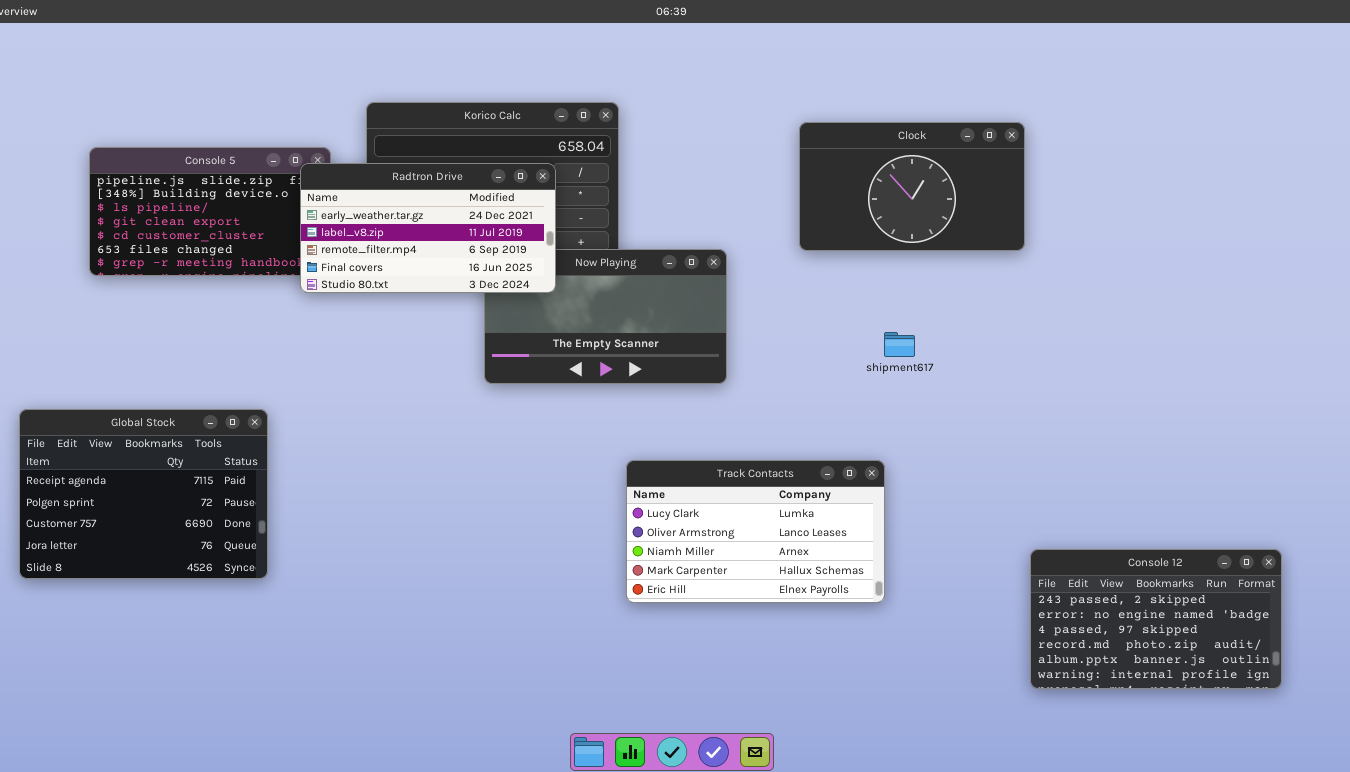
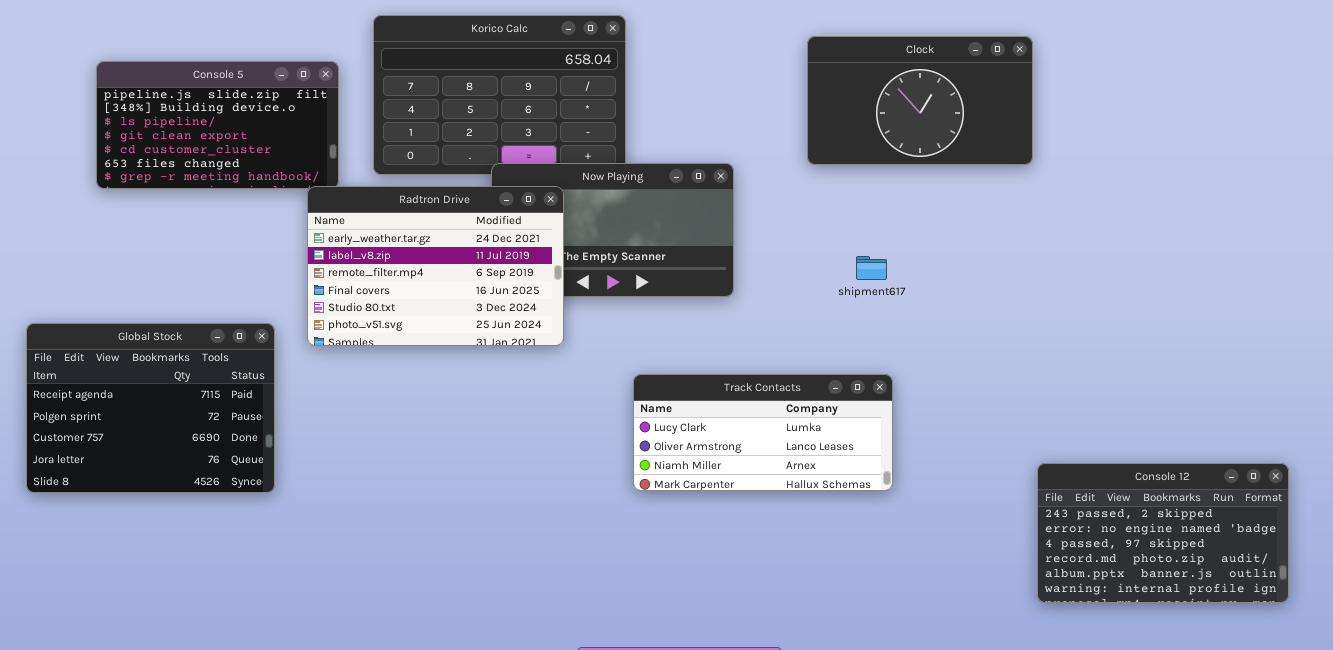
Radtron Drive: [300,163,556,293] -> [307,186,564,346], moved, resized
shipment617: [884,332,915,357] -> [856,256,887,280], moved
Track Contacts: [626,460,885,603] -> [633,374,893,491], resized

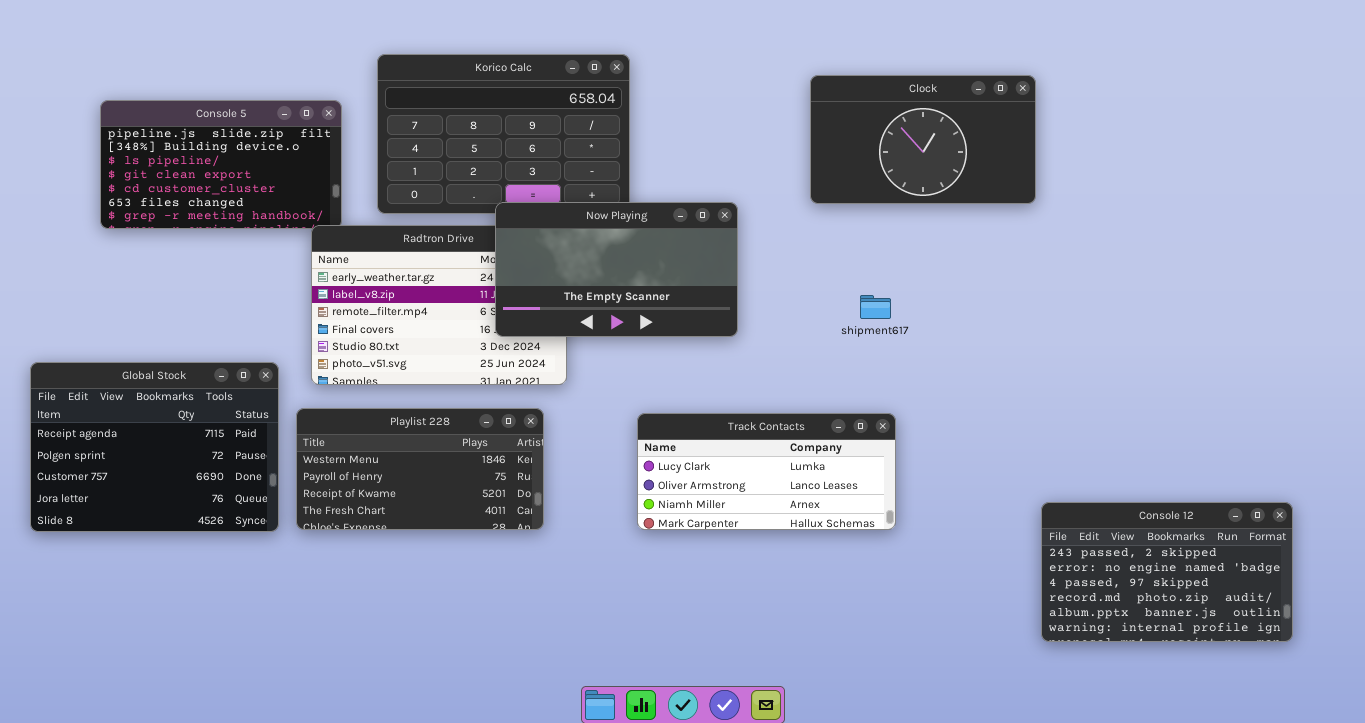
Now Playing: [491,163,734,297] -> [495,202,738,337], raised
Playlist 228: none -> [296,408,544,530], opened

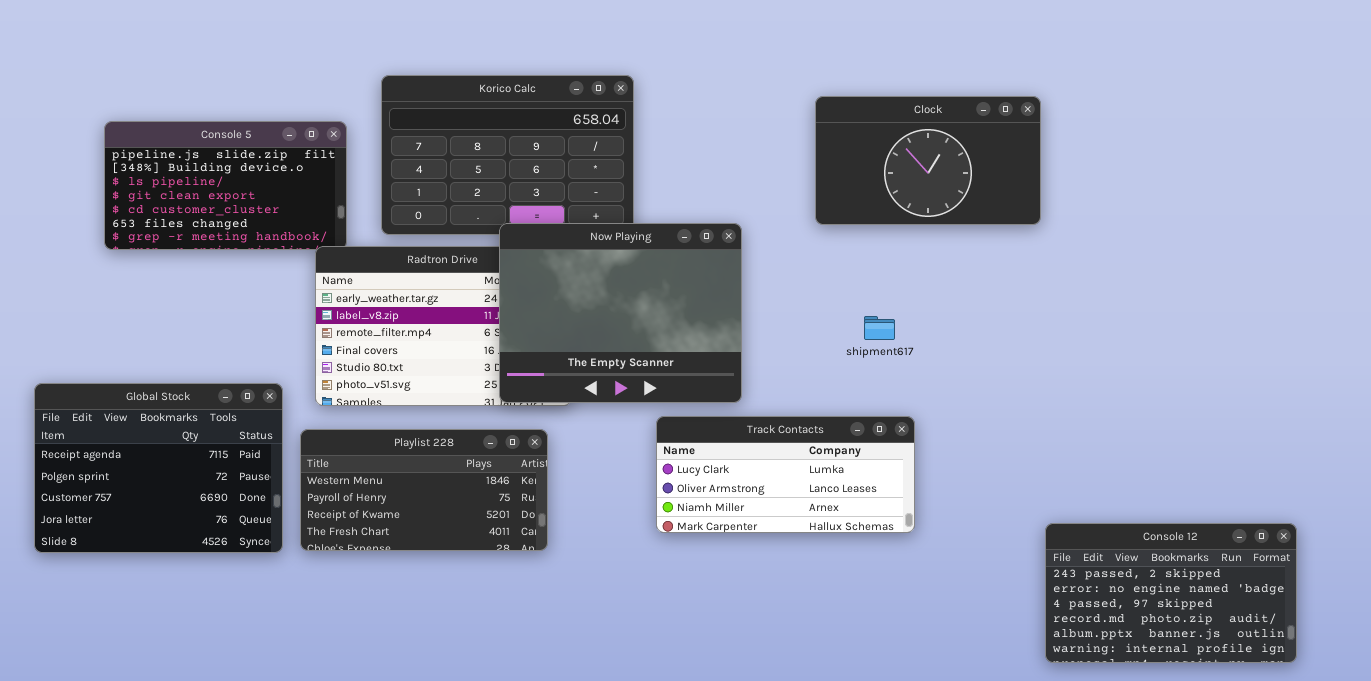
Now Playing: [495,202,738,337] -> [499,223,742,403], resized
Track Contacts: [637,413,896,530] -> [656,416,915,533], moved

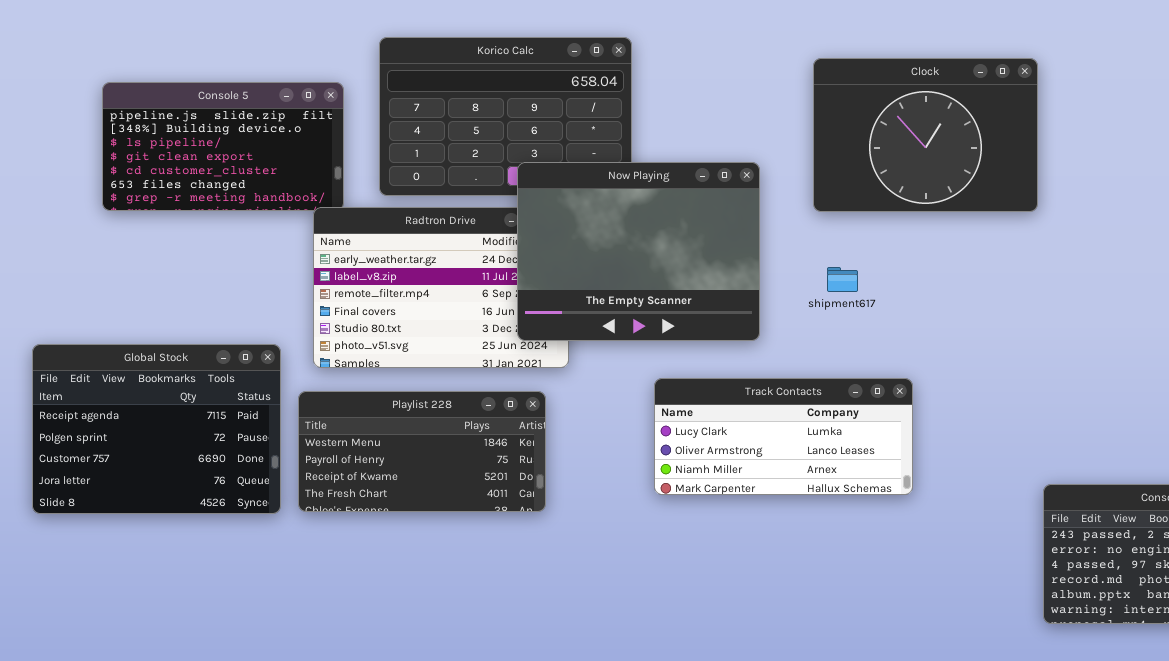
Clock: [815,96,1041,225] -> [813,58,1038,212], resized
Now Playing: [499,223,742,403] -> [517,162,760,341], moved
shipment617: [864,316,895,340] -> [827,267,858,292], moved

